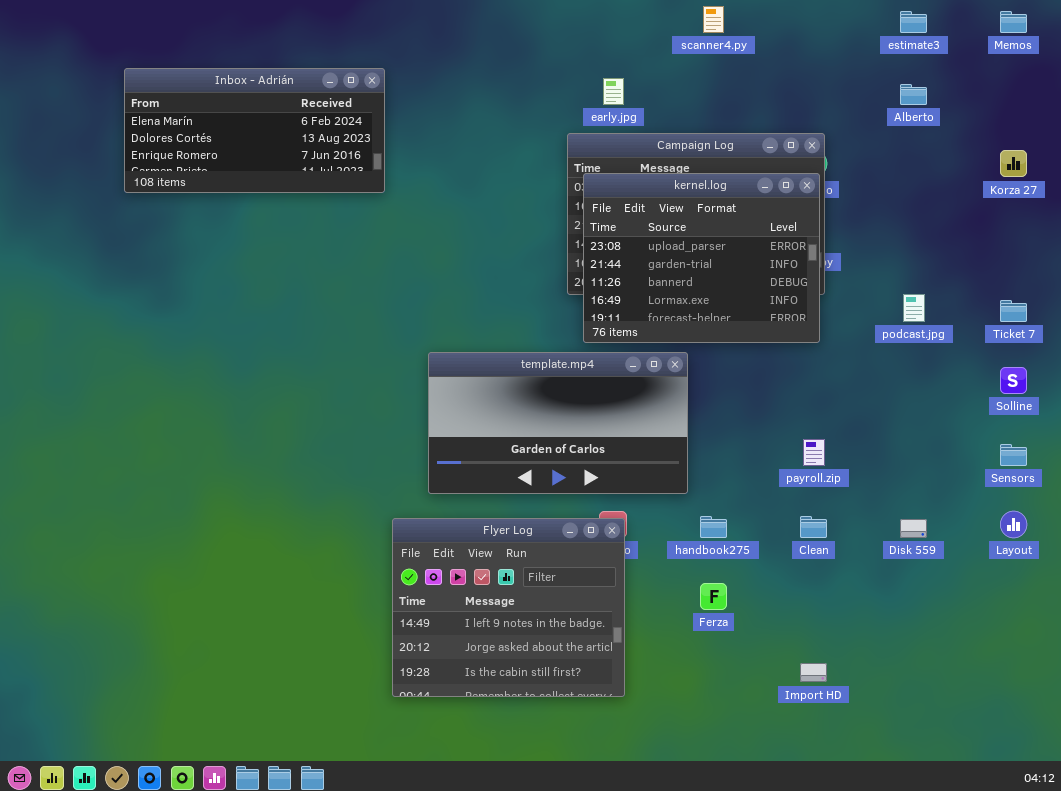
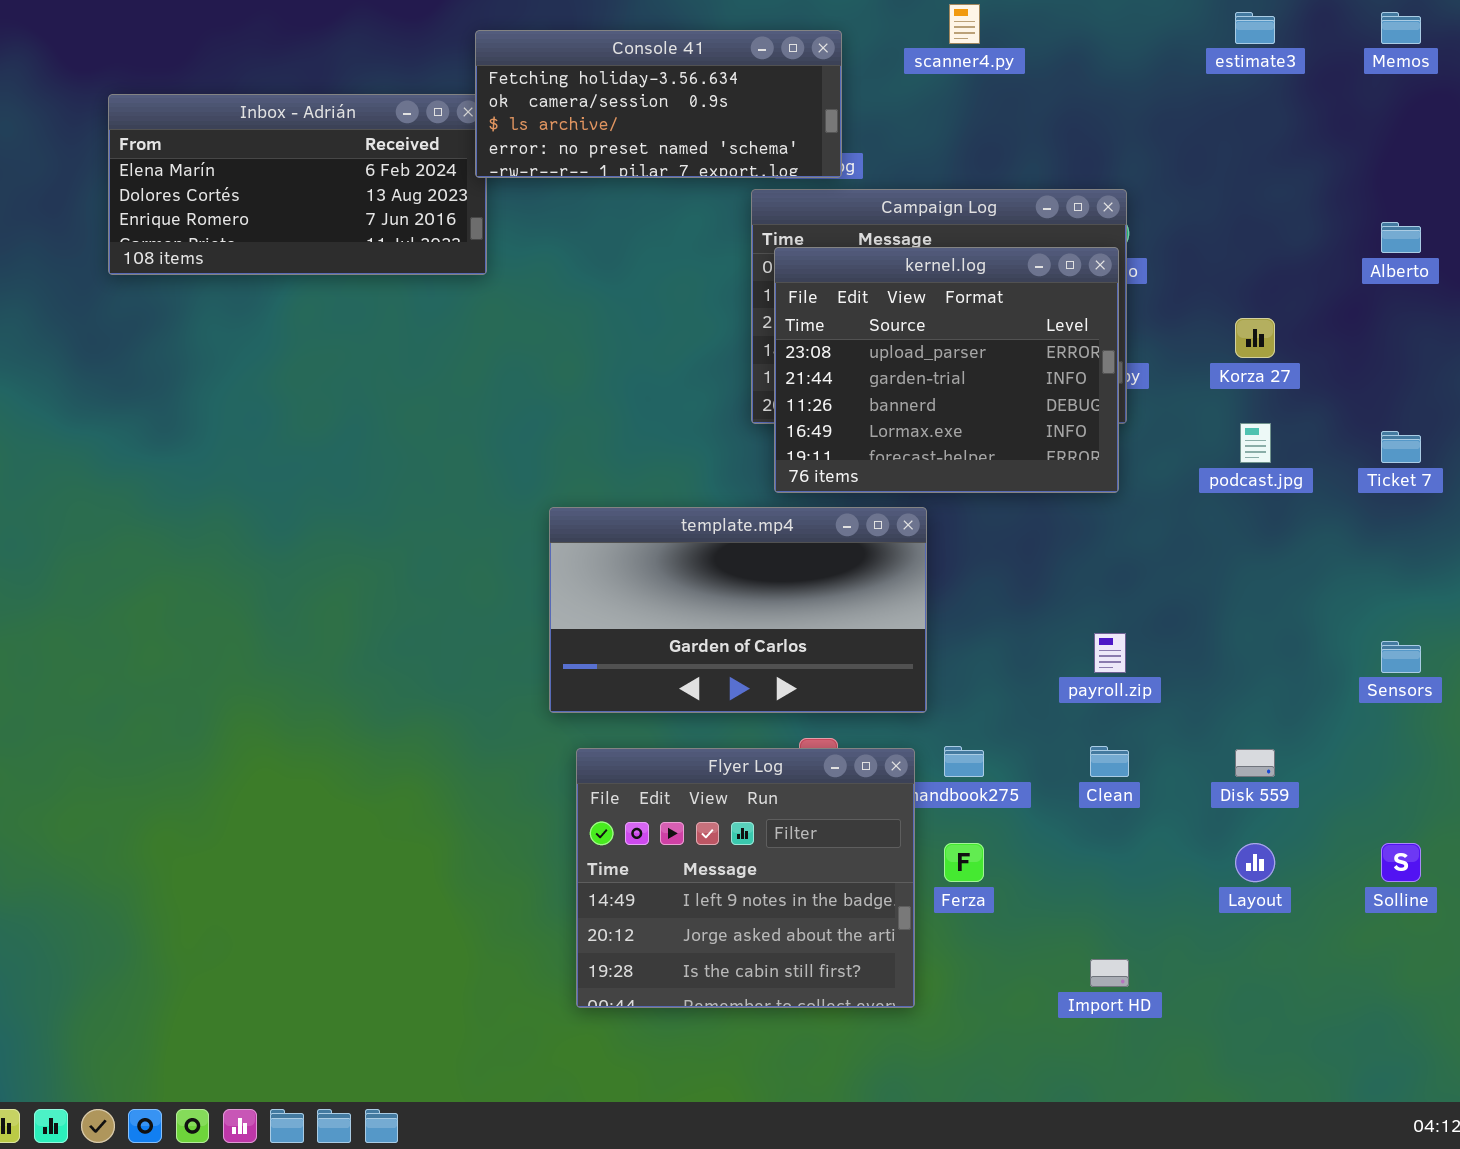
Console 41: none -> [475,30,842,178], opened
Alberto: [900,84,927,105] -> [1381,222,1421,253], moved
Korza 27: [1000,150,1027,177] -> [1235,318,1275,358], moved
Solline: [1000,367,1027,394] -> [1381,843,1421,882], moved
Layout: [1000,511,1027,538] -> [1235,843,1275,882], moved
Flyer Log: [392,518,625,697] -> [576,748,915,1008], moved

